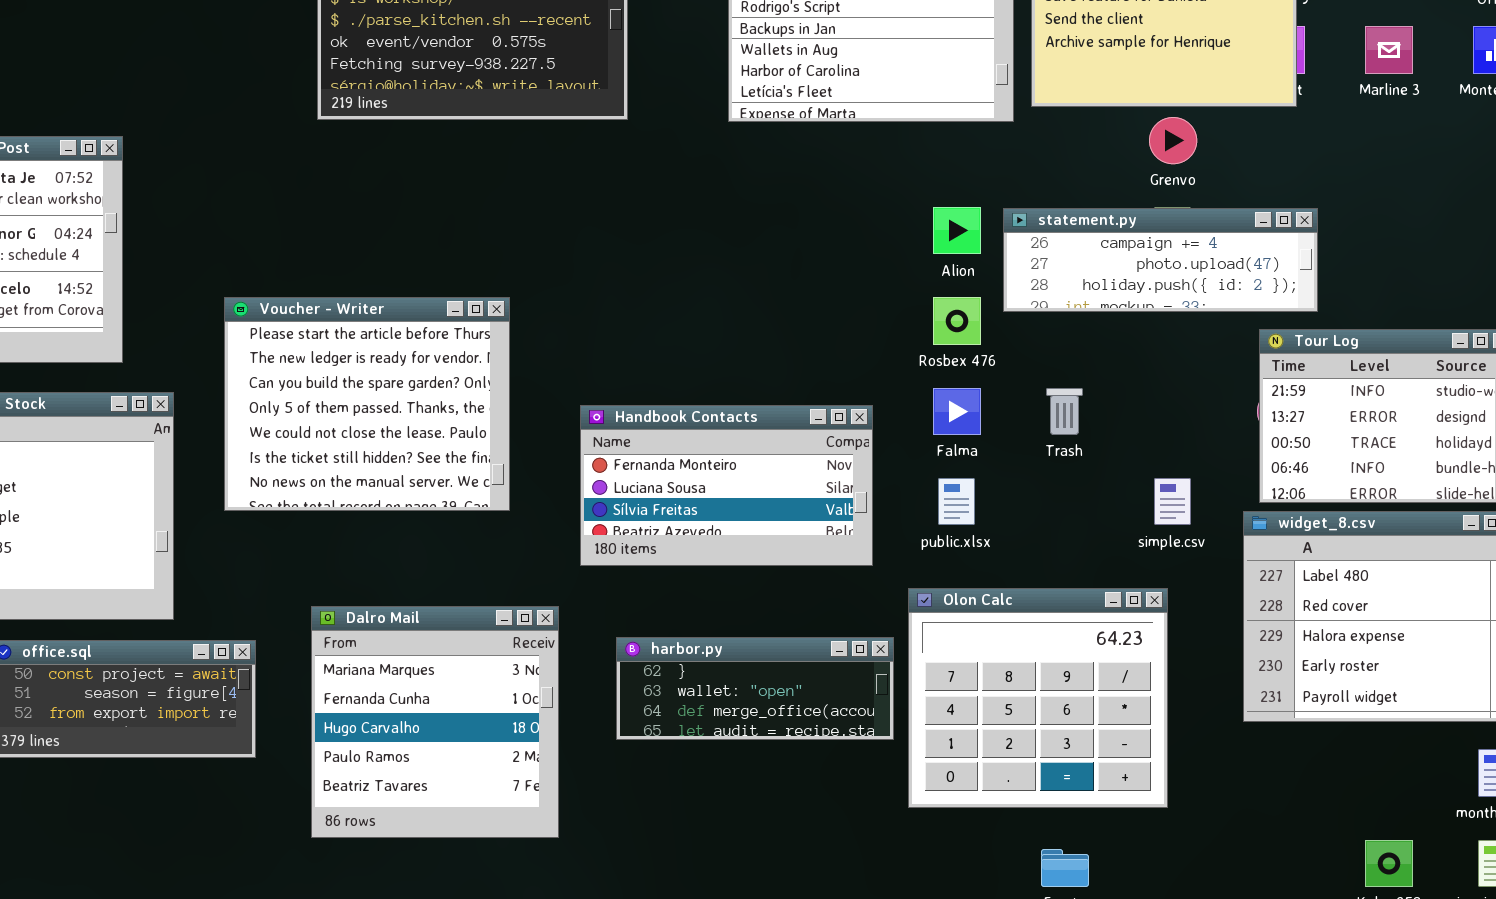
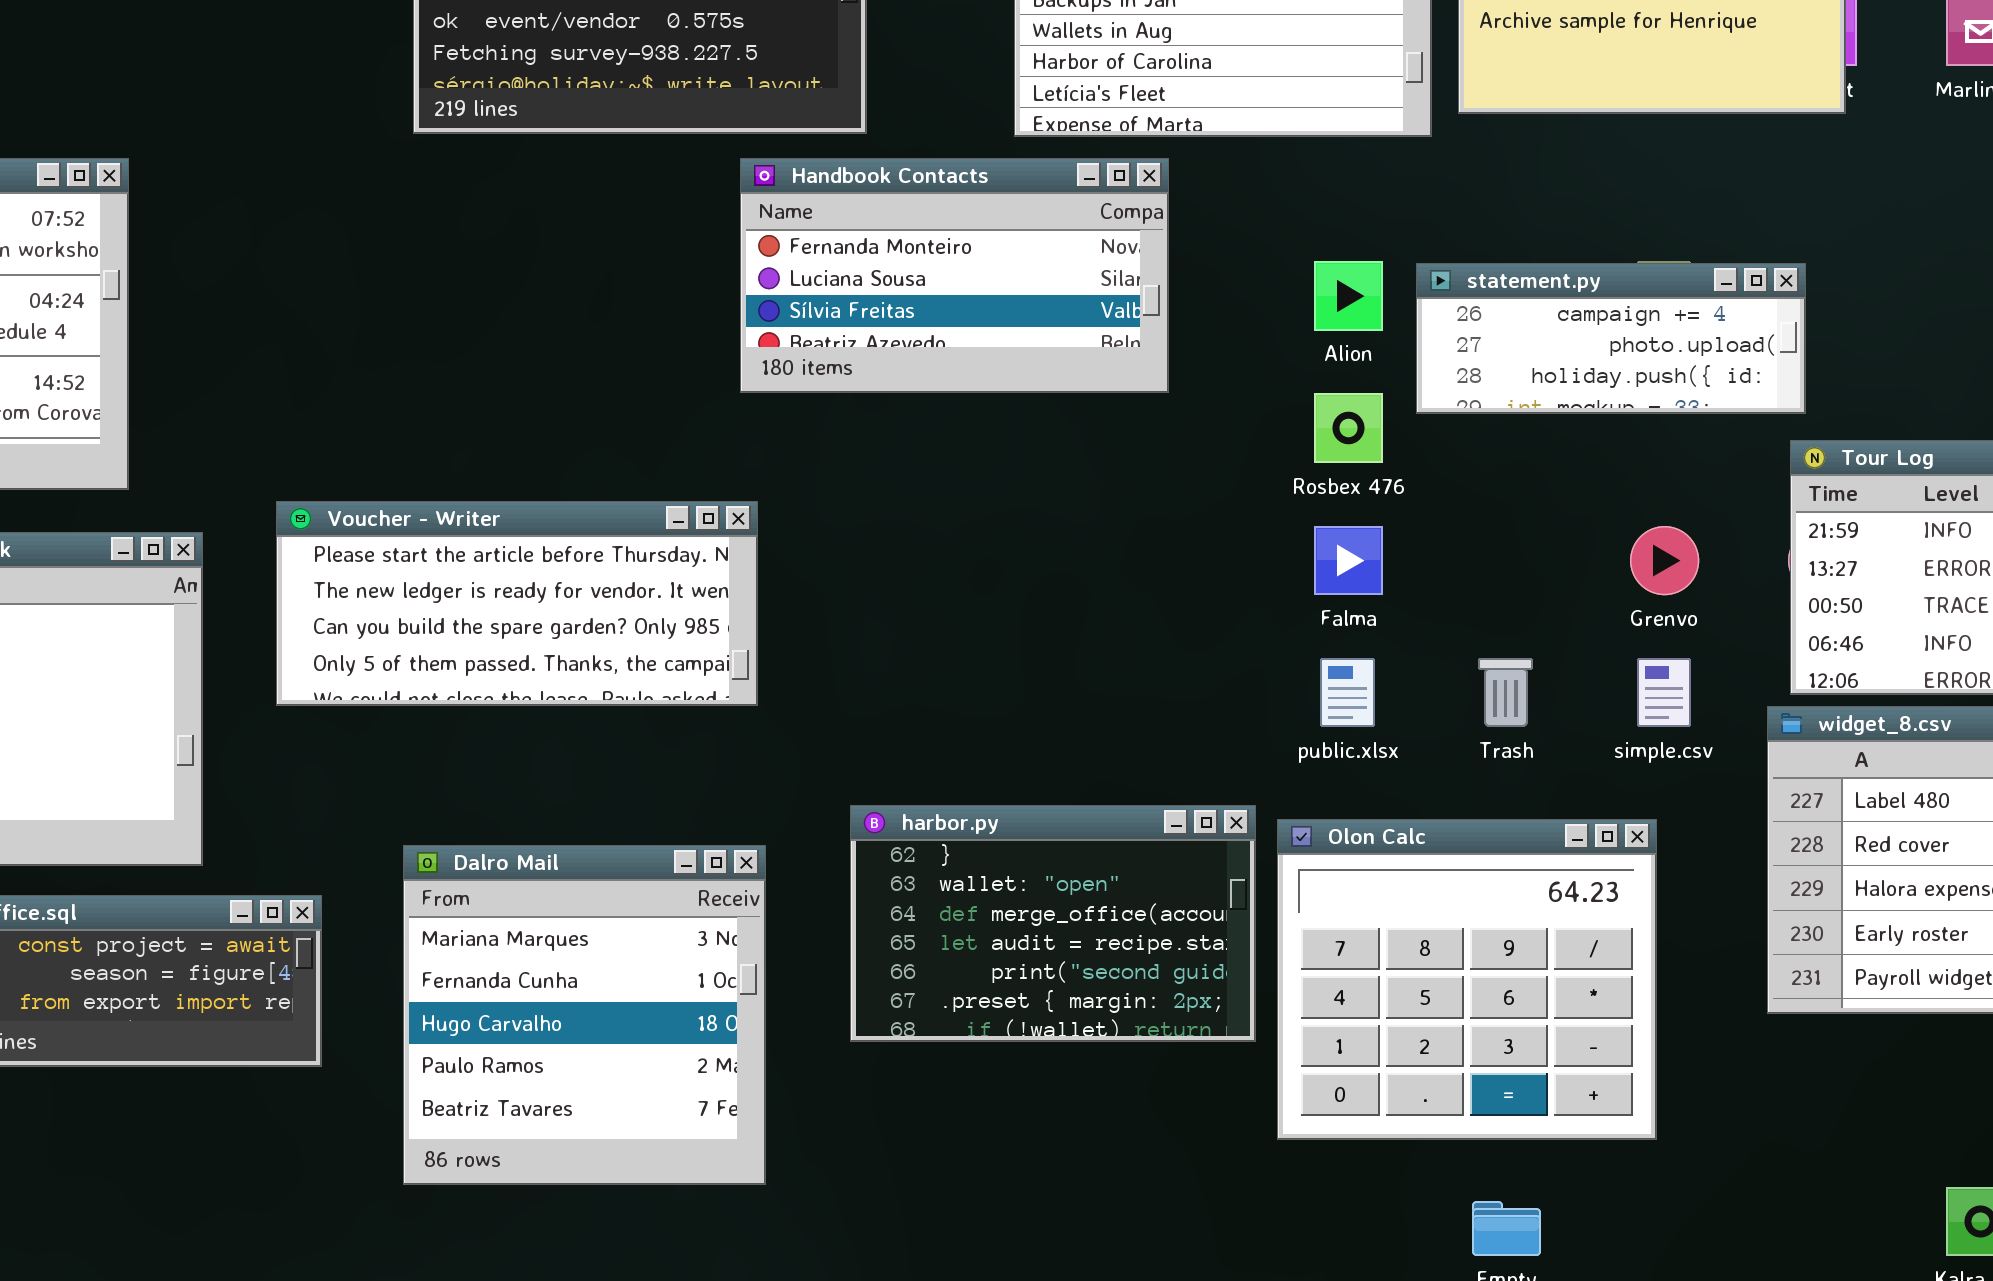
Grenvo: [1149,117,1197,164] -> [1630,526,1699,595], moved
statement.py: [1003,208,1318,312] -> [1416,263,1806,414], resized
Voucher - Writer: [224,297,510,511] -> [276,501,758,706], resized
Trash: [1046,388,1083,435] -> [1478,658,1533,727], moved
Handbook Contacts: [580,405,873,566] -> [740,158,1169,393], moved
harbor.py: [616,637,894,740] -> [850,805,1256,1042], resized

